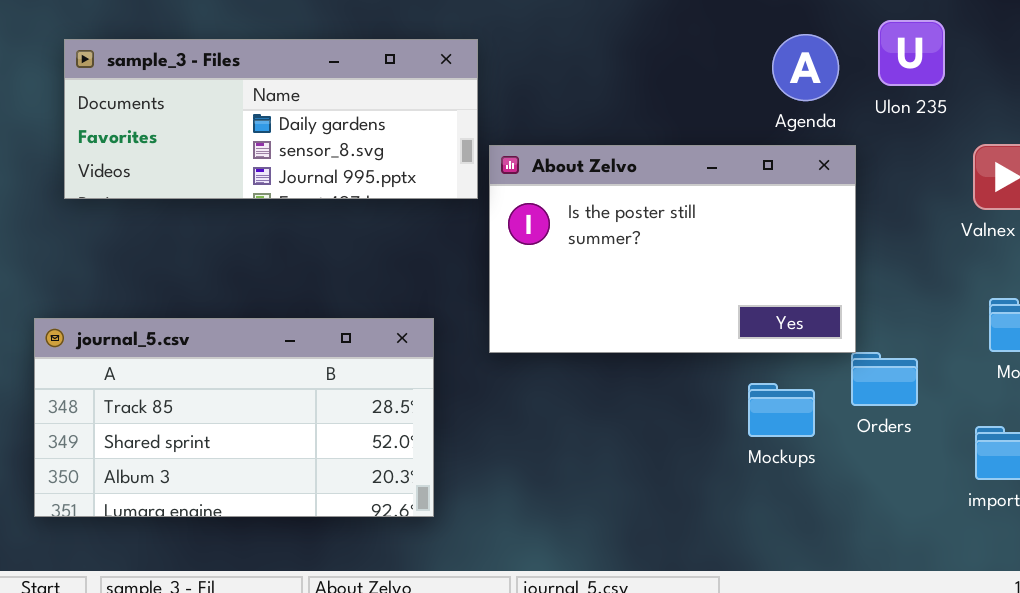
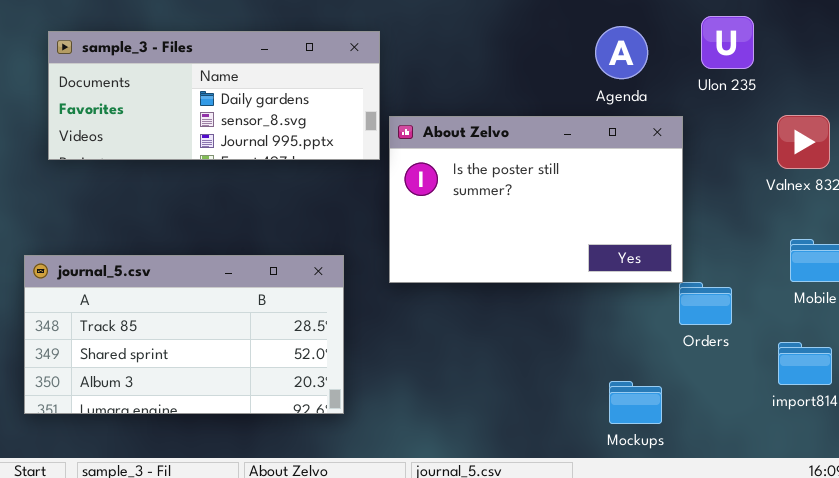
Agenda: [772,34,839,101] -> [595,26,648,79], moved
Mockups: [748,383,815,437] -> [609,381,662,424], moved

